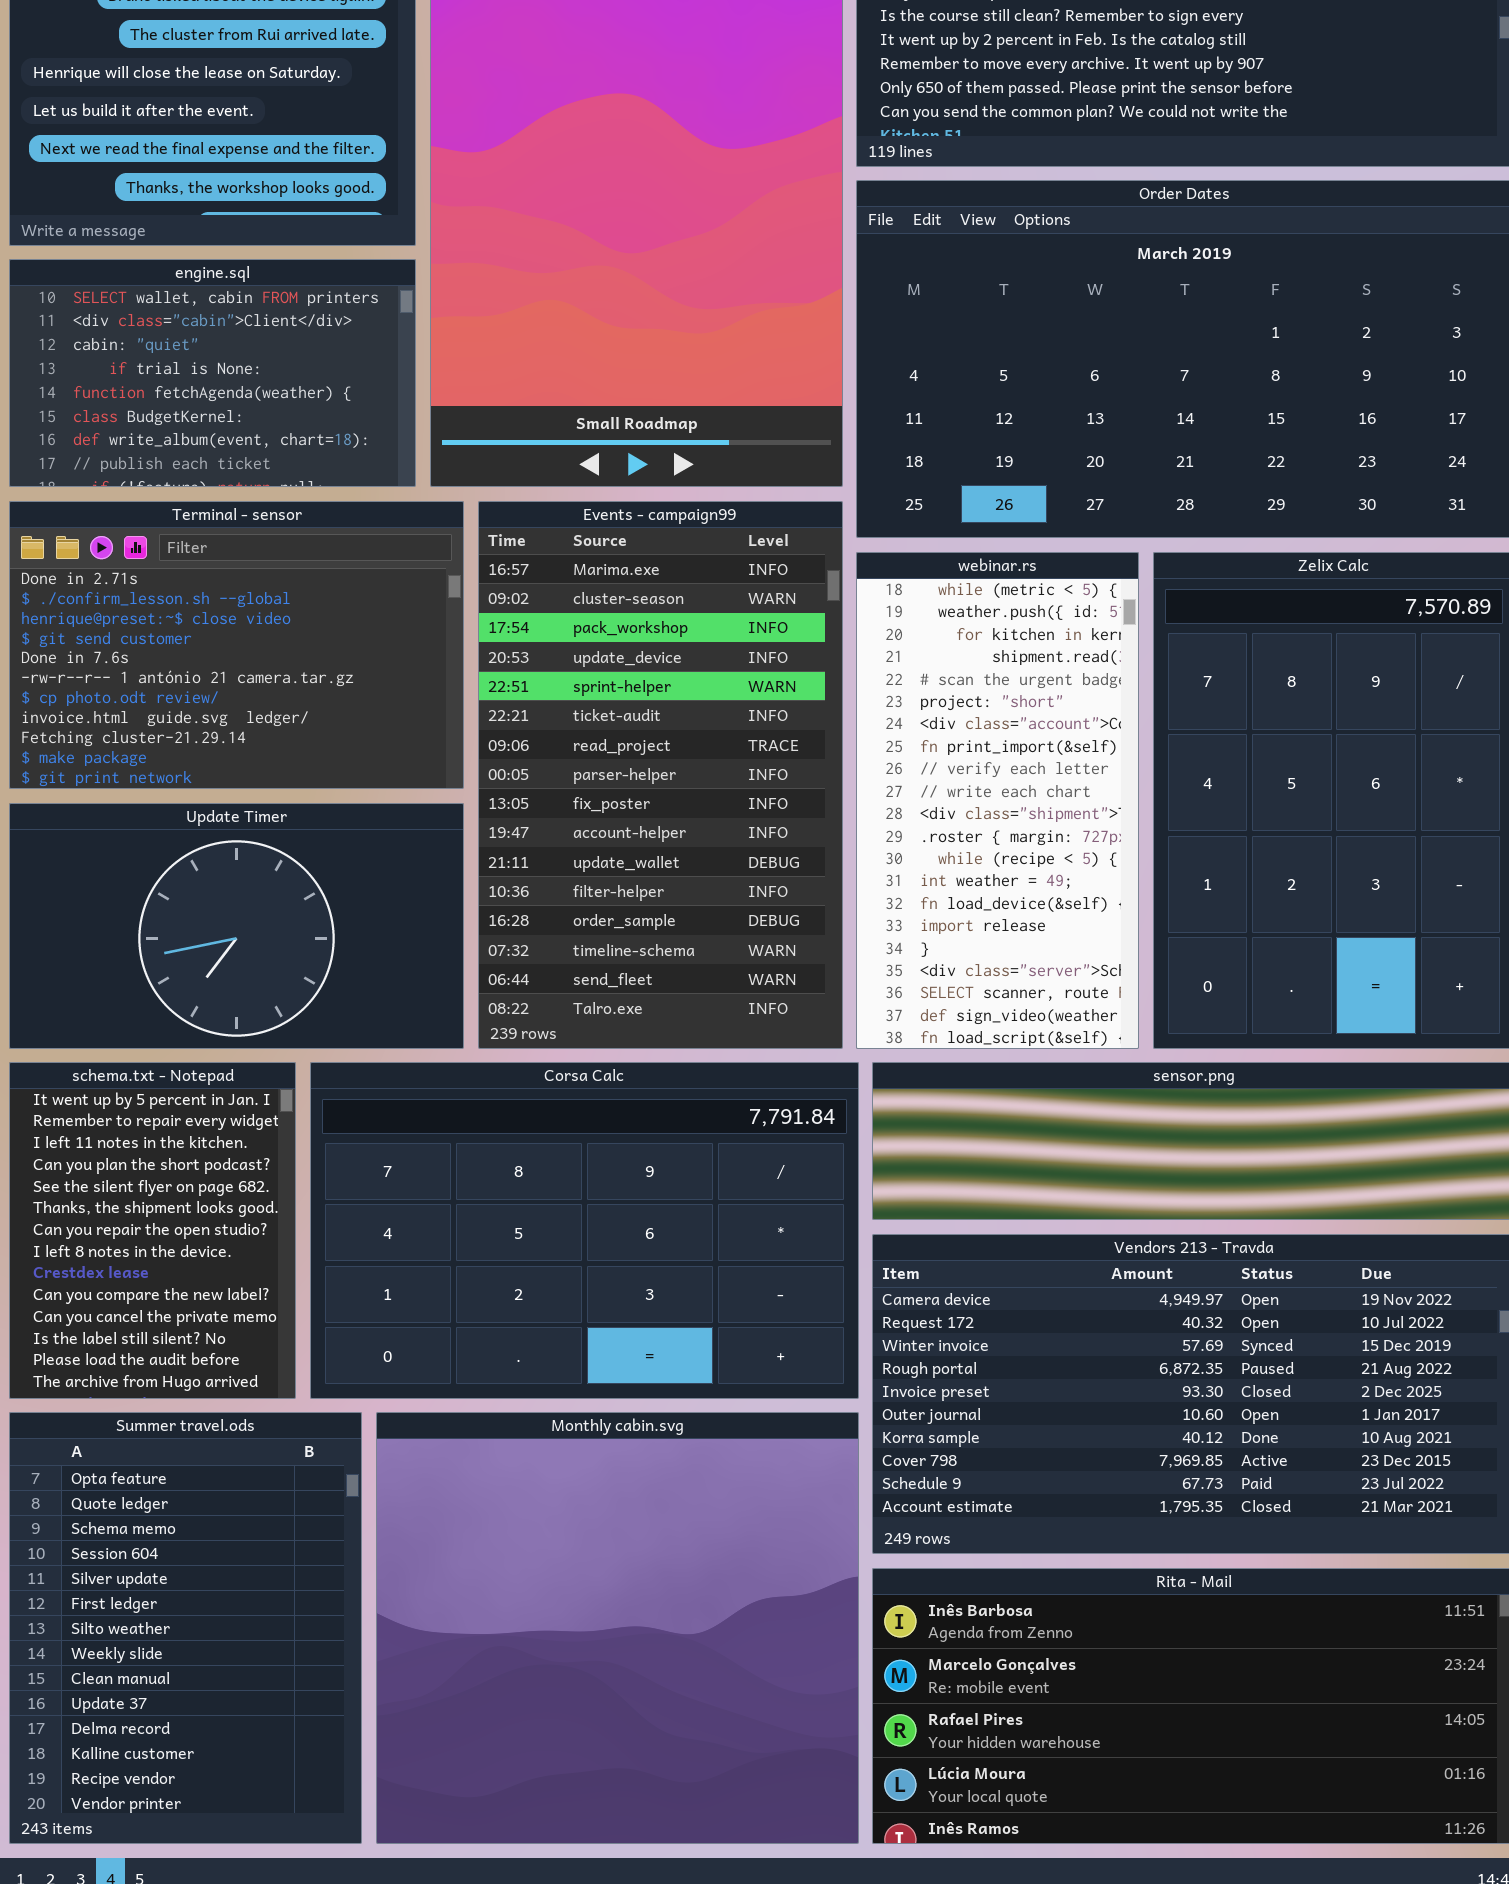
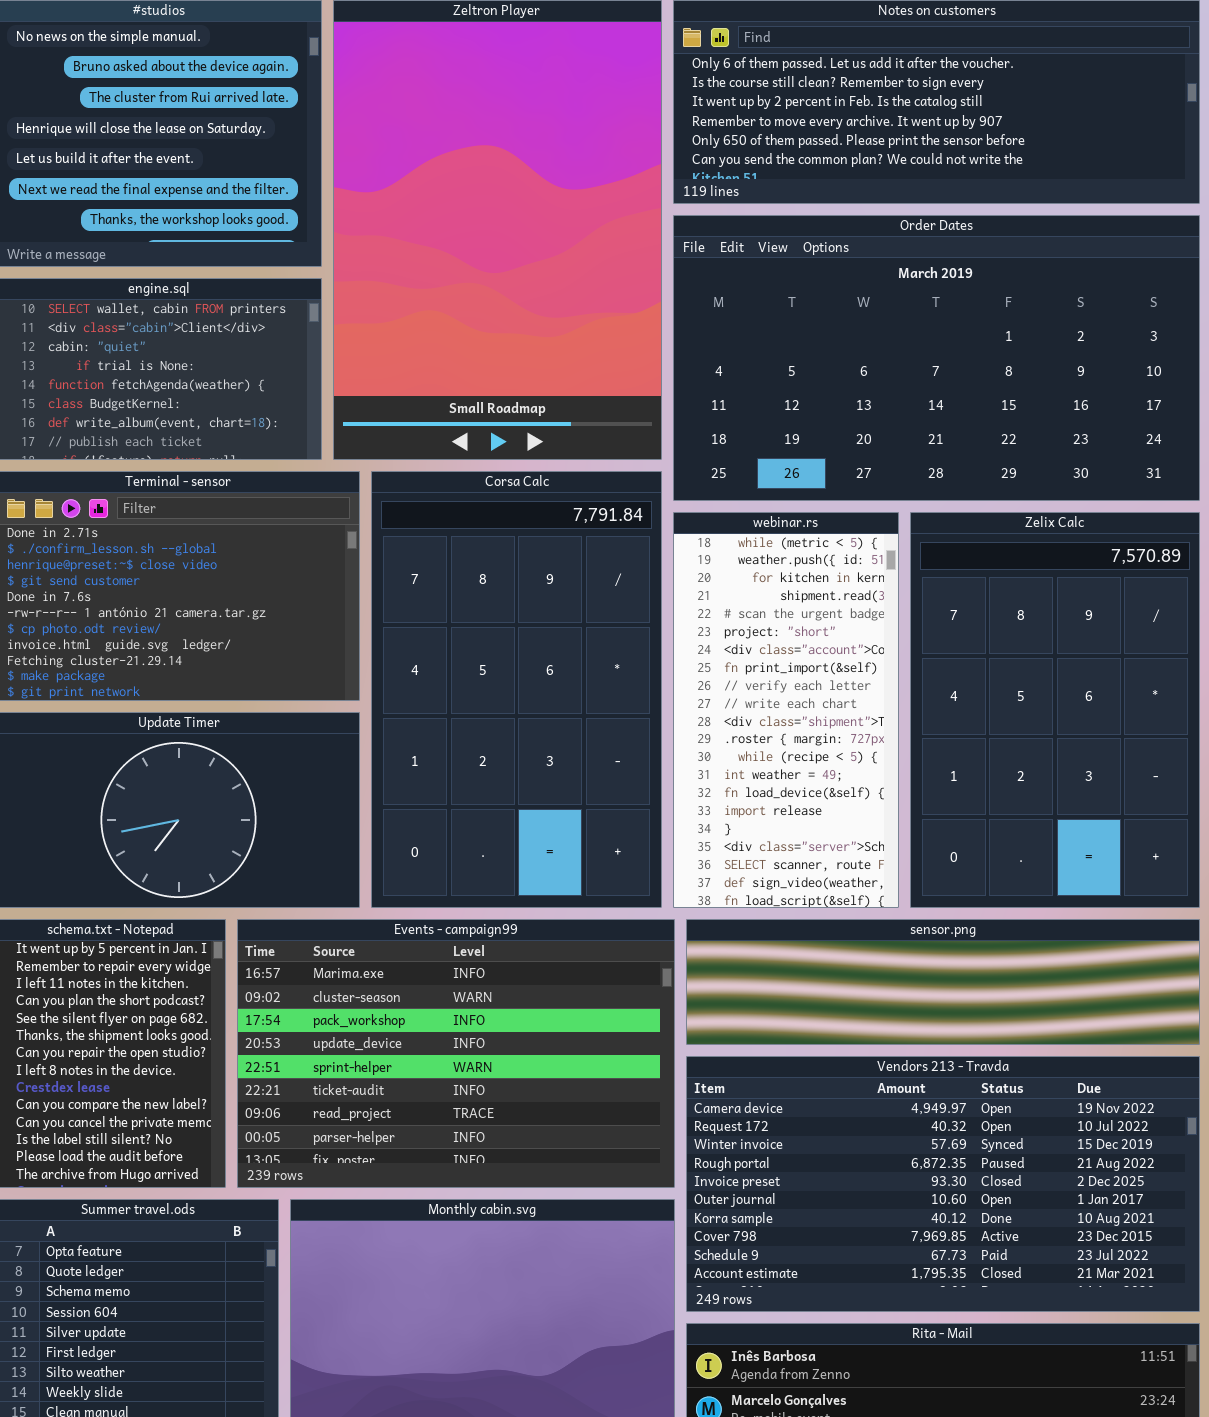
Events - campaign99: [478,501,843,1049] -> [237,919,675,1188], moved, resized
Corsa Calc: [310,1062,859,1399] -> [371,471,662,908], moved, resized

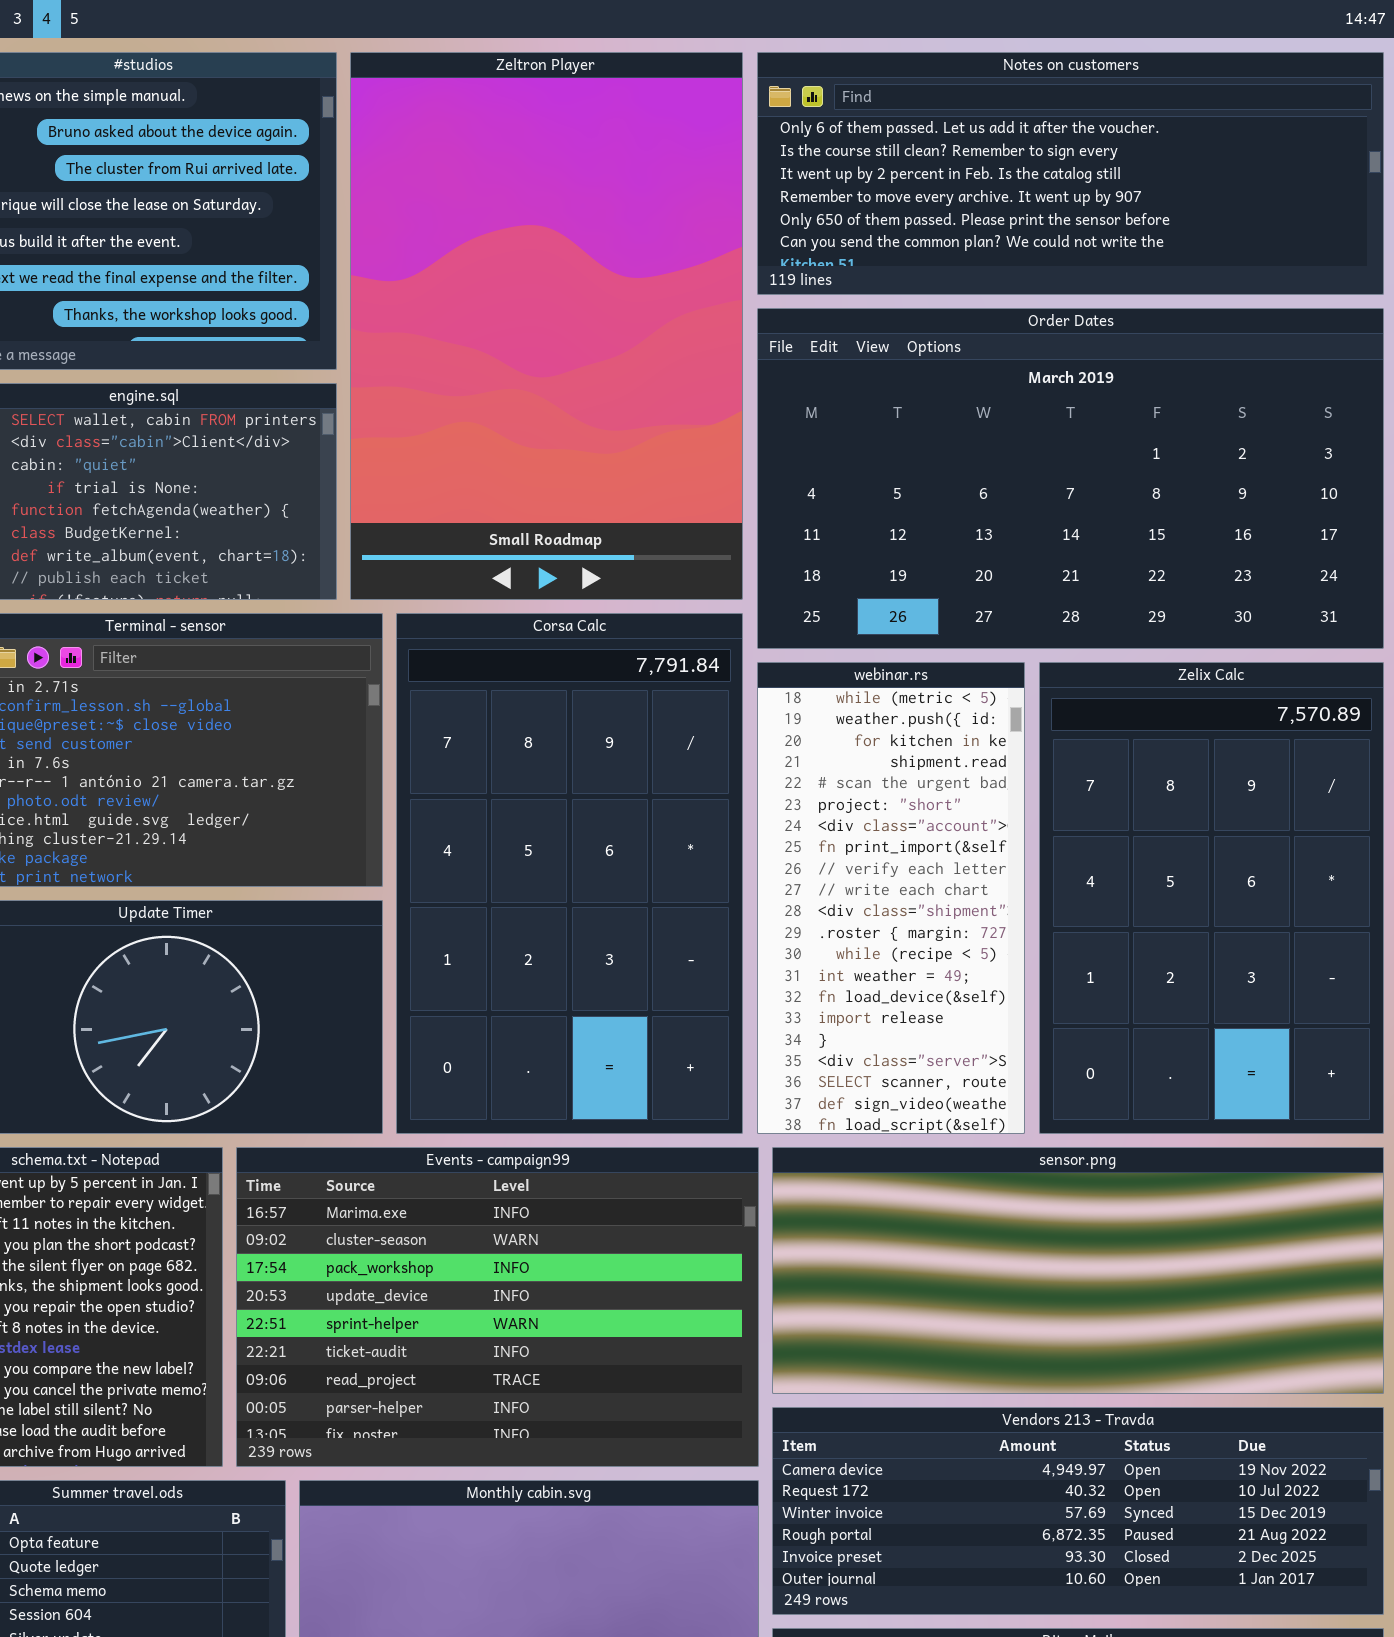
sensor.png: [686,919,1200,1045] -> [772,1147,1384,1394], resized
Vendors 213 - Travda: [686,1056,1200,1312] -> [772,1407,1384,1615], resized

